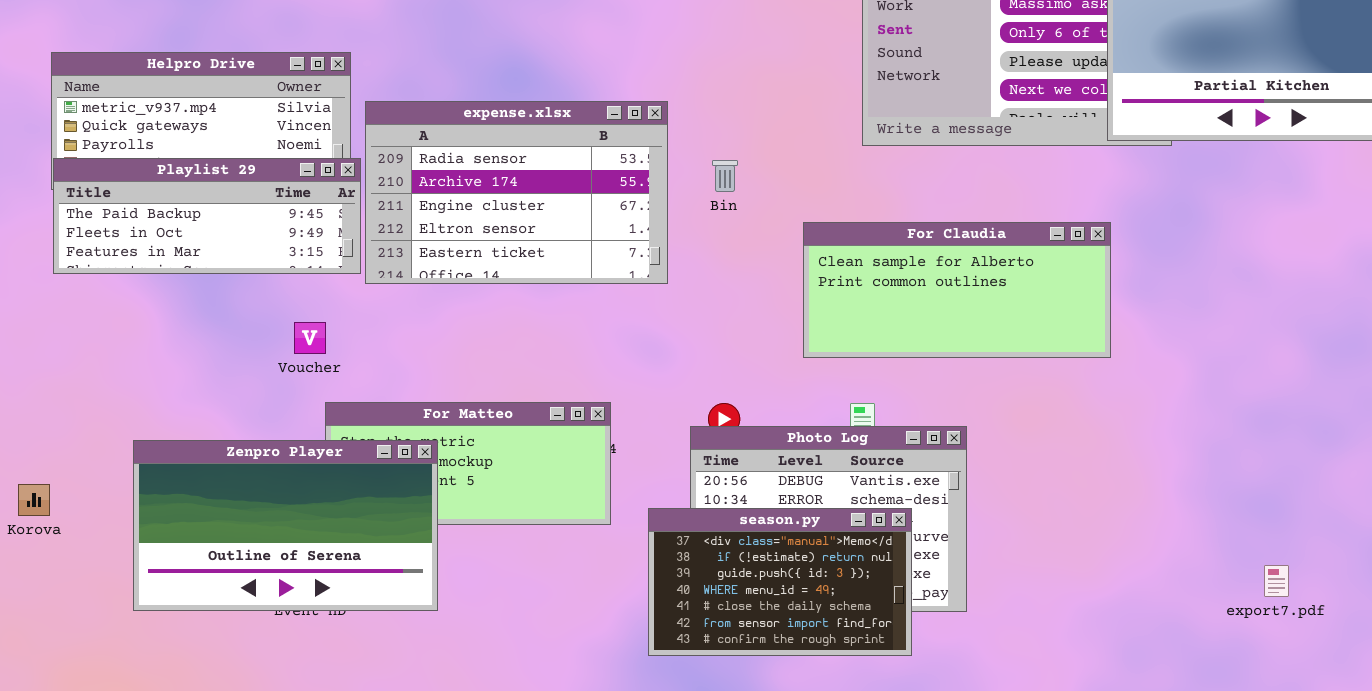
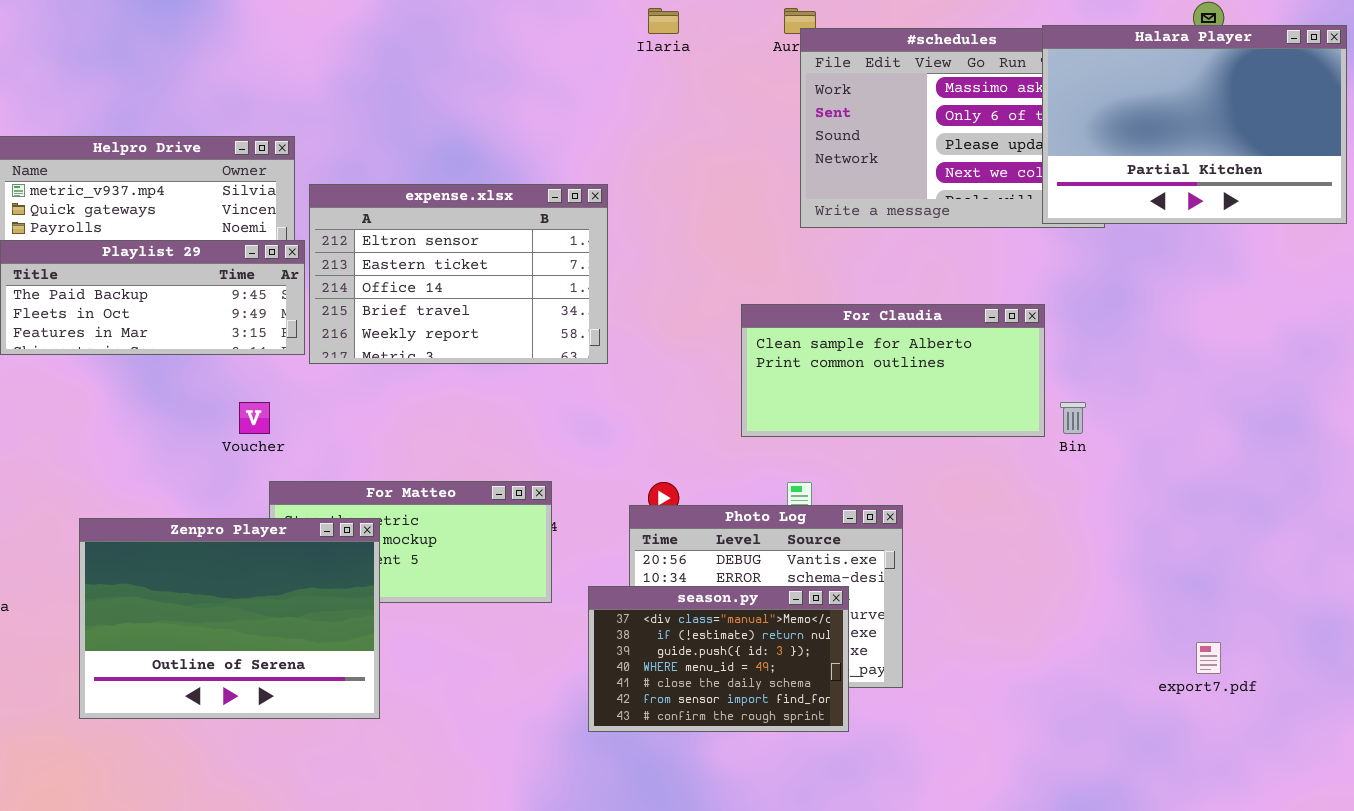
expense.xlsx: [365,101,668,284] -> [309,184,608,364], scrolled down 3 rows
Bin: [712,160,738,192] -> [1060,402,1086,434], moved
Zenpro Player: [133,440,438,611] -> [79,518,380,719], resized

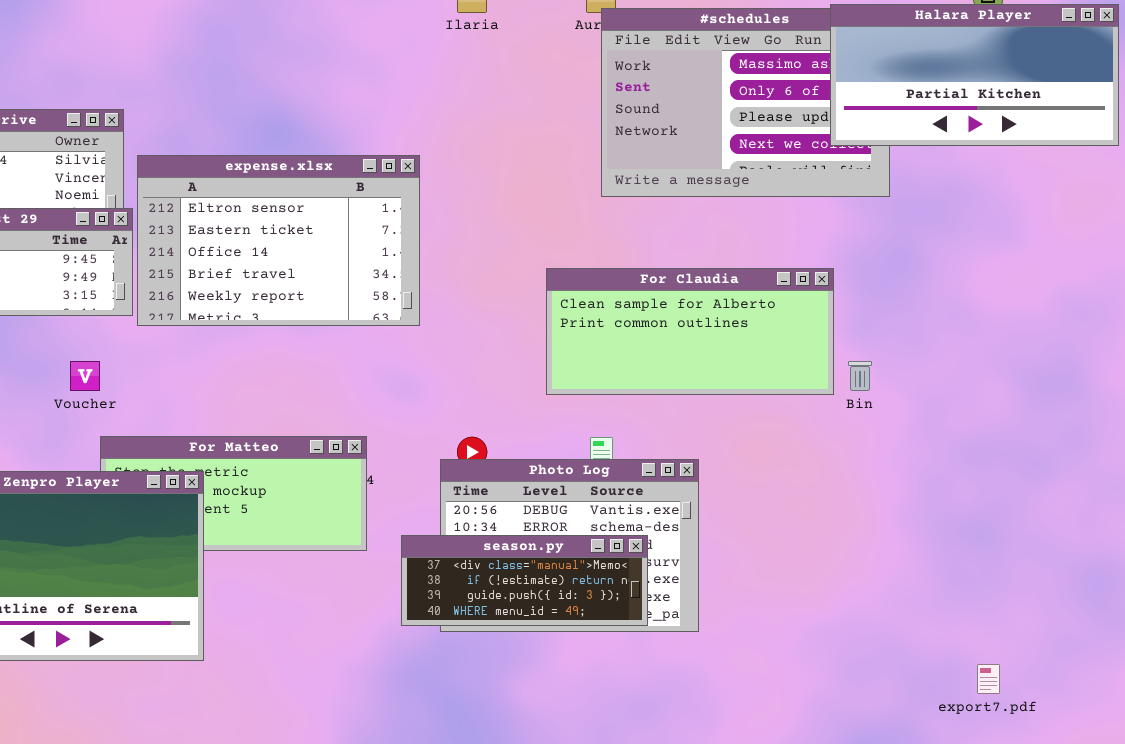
Halara Player: [1042,25,1347,224] -> [830,4,1119,146], resized
season.py: [588,586,849,732] -> [401,535,648,626], resized
export7.pdf: [1196,642,1221,674] -> [977,664,1000,694], moved

